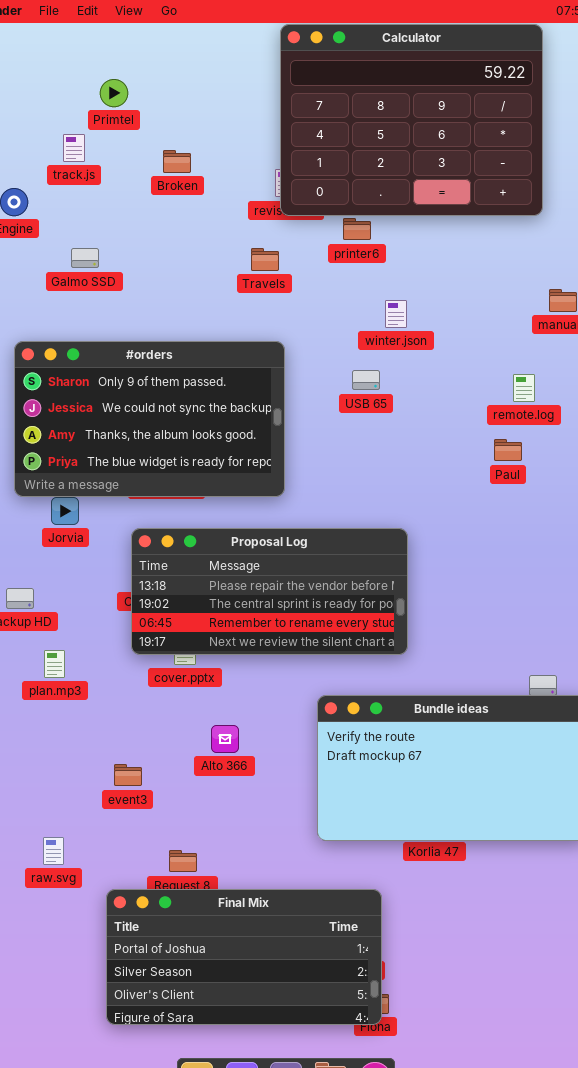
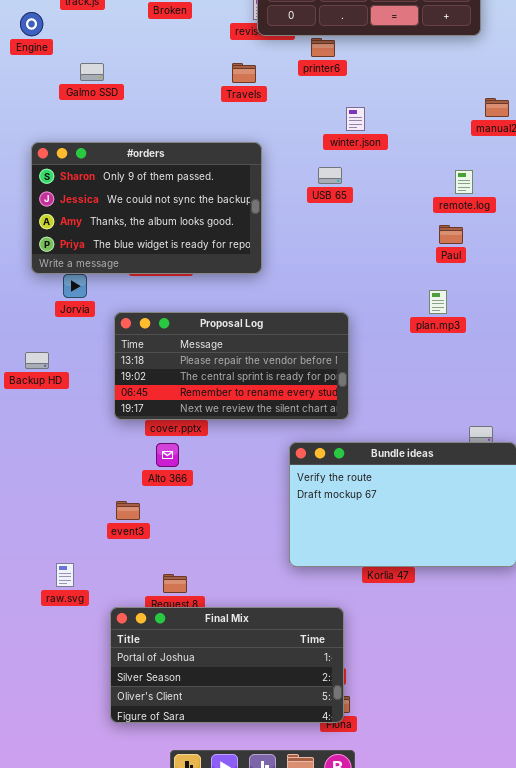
Proposal Log: [131,528,408,655] -> [114,312,349,420], moved
plan.mp3: [44,650,65,678] -> [429,290,447,314], moved
Alto 366: [211,725,239,753] -> [156,443,179,467], moved

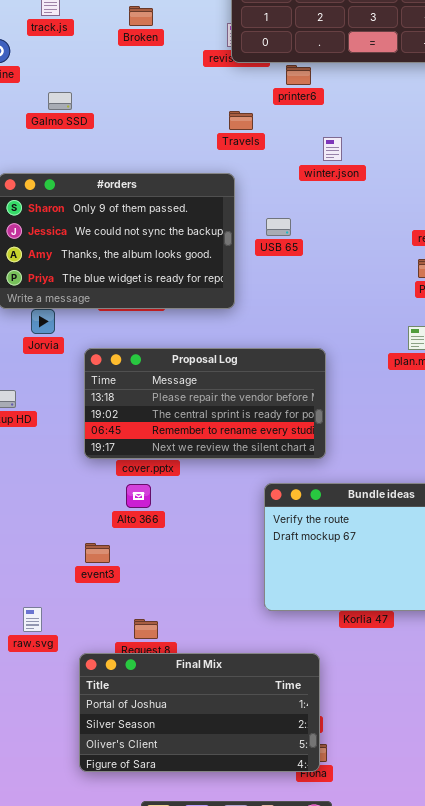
Travels: [232,63,256,83] -> [229,111,253,130], moved
USB 65: [318,167,342,184] -> [266,218,291,236], moved

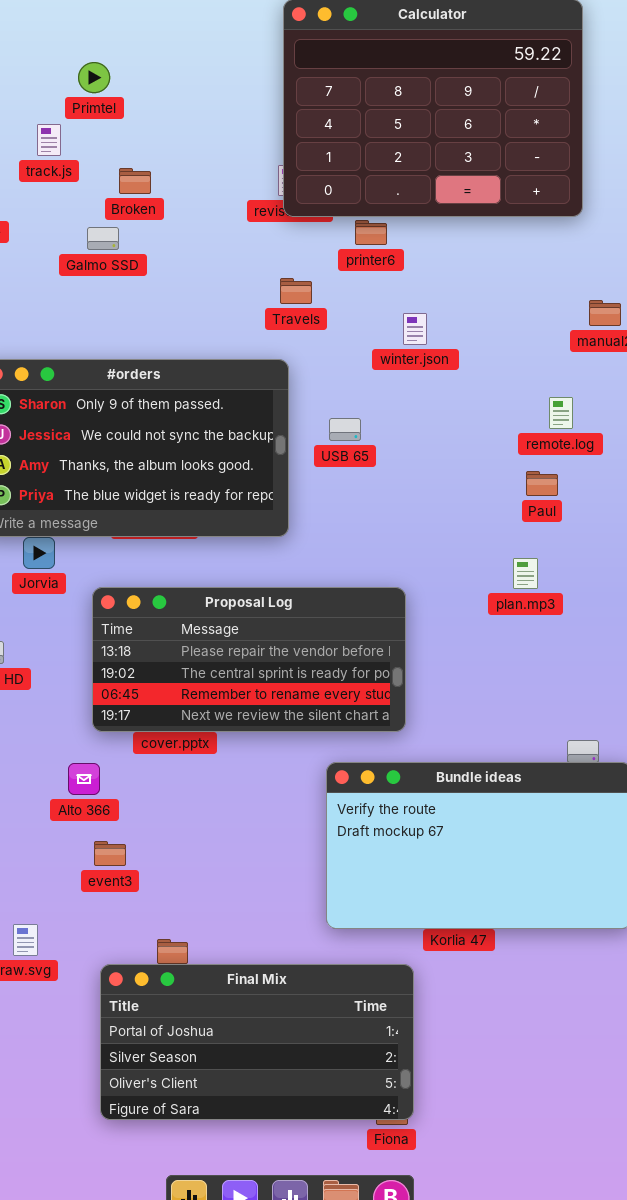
Broken: [129,6,153,26] -> [119,168,151,194], moved
Galmo SSD: [48,92,72,110] -> [87,227,119,250], moved
Alto 366: [126,484,151,508] -> [68,763,100,795], moved
Final Mix: [79,653,320,772] -> [100,964,414,1120], moved

